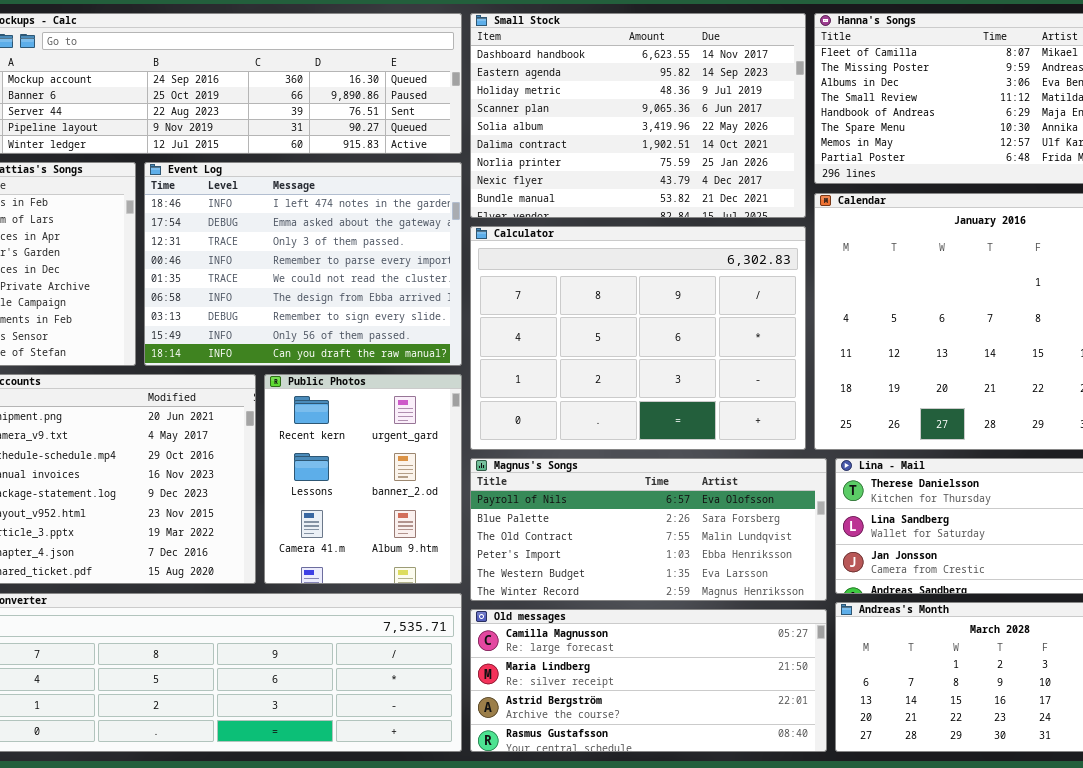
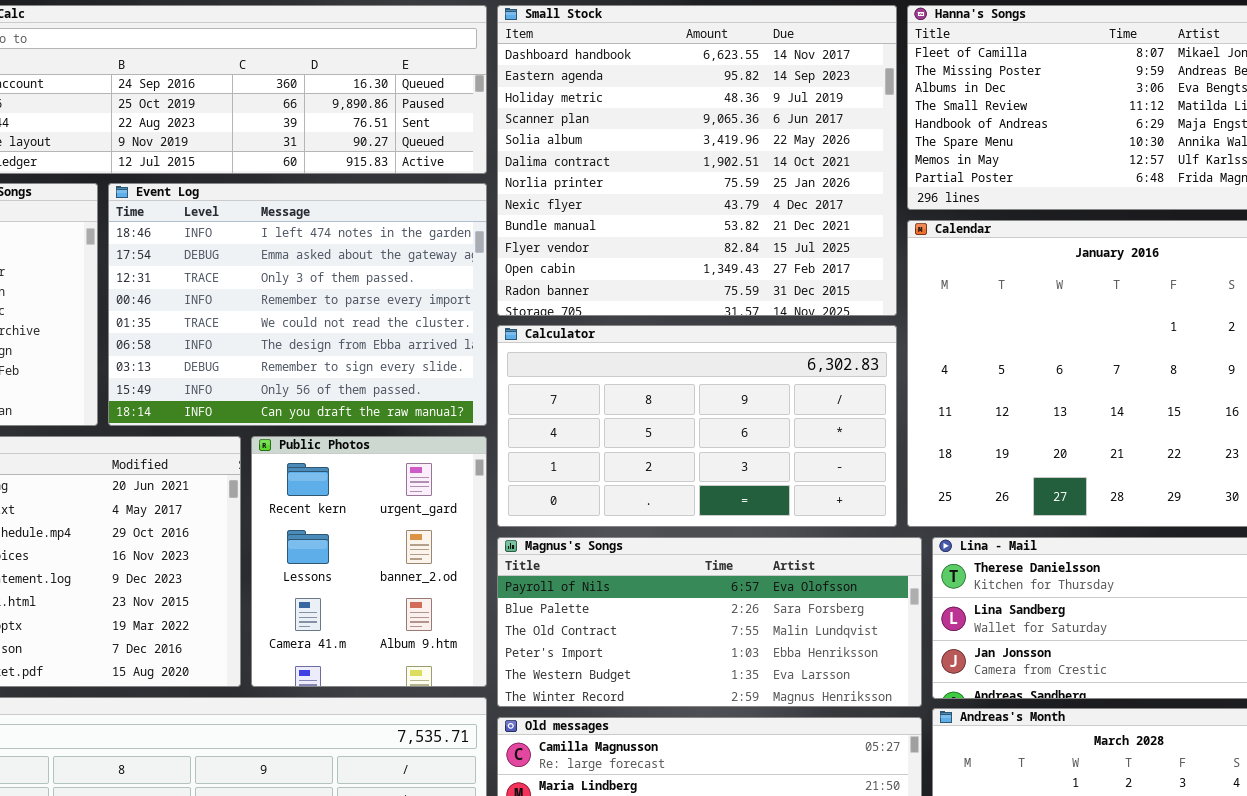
Small Stock: [470,13,806,218] -> [497,5,897,316], resized
Calculator: [470,226,806,450] -> [497,325,897,527], resized

